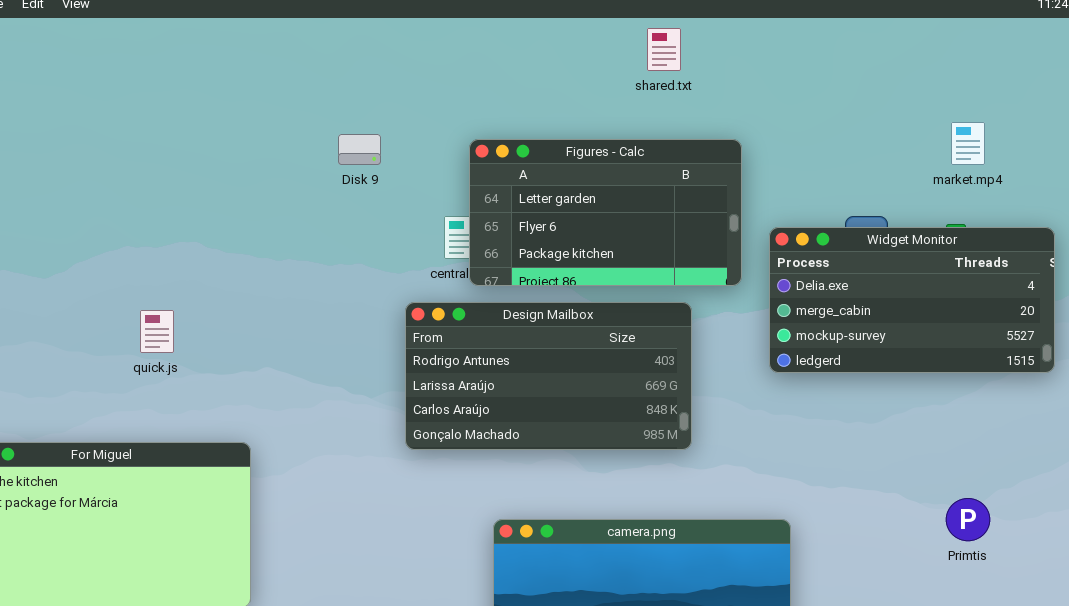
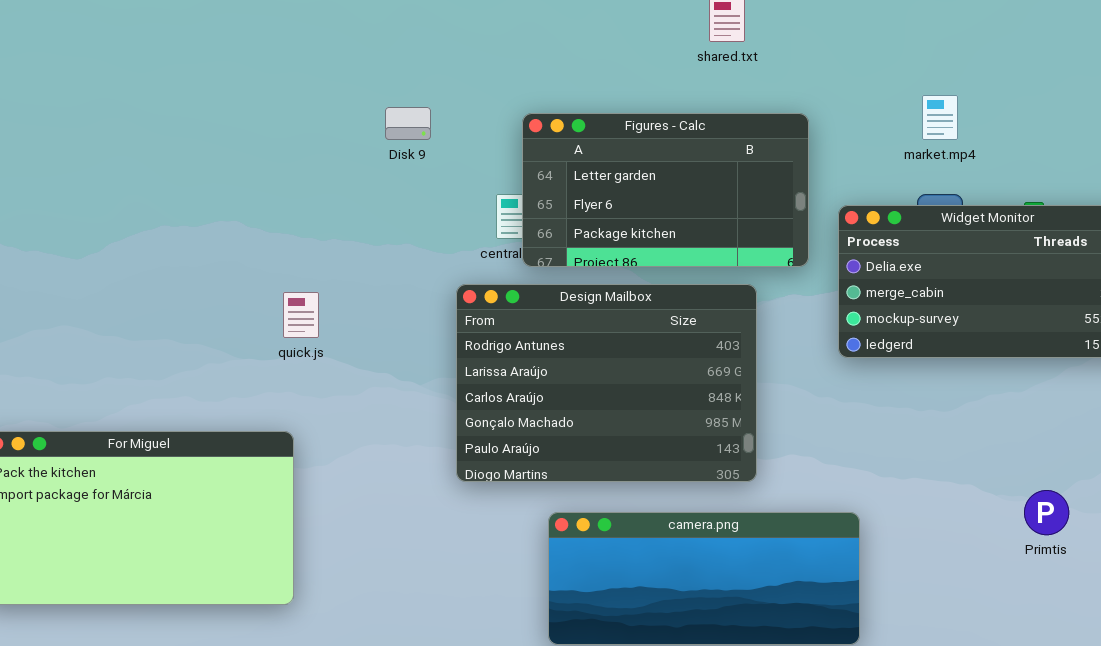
market.mp4: [951,122,985,165] -> [922,95,958,140], moved
Design Mailbox: [405,302,692,450] -> [456,284,757,482], resized
quick.js: [140,310,174,353] -> [283,292,319,338], moved

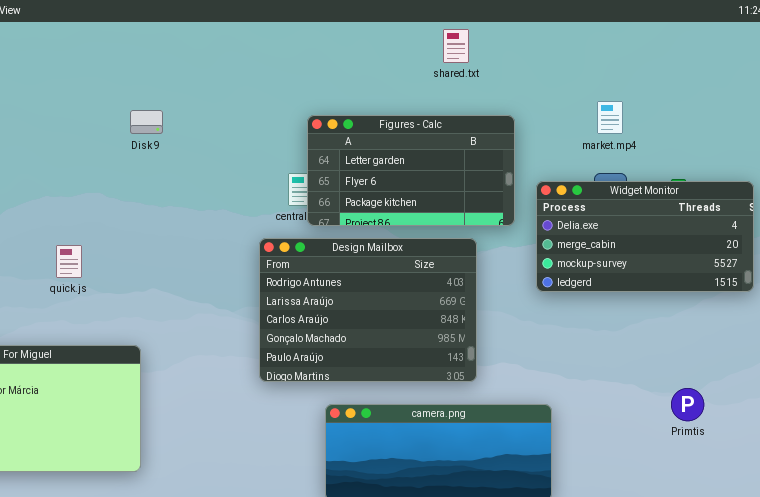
Disk 9: [385,107,431,140] -> [130,110,163,134], moved
quick.js: [283,292,319,338] -> [56,245,82,278], moved

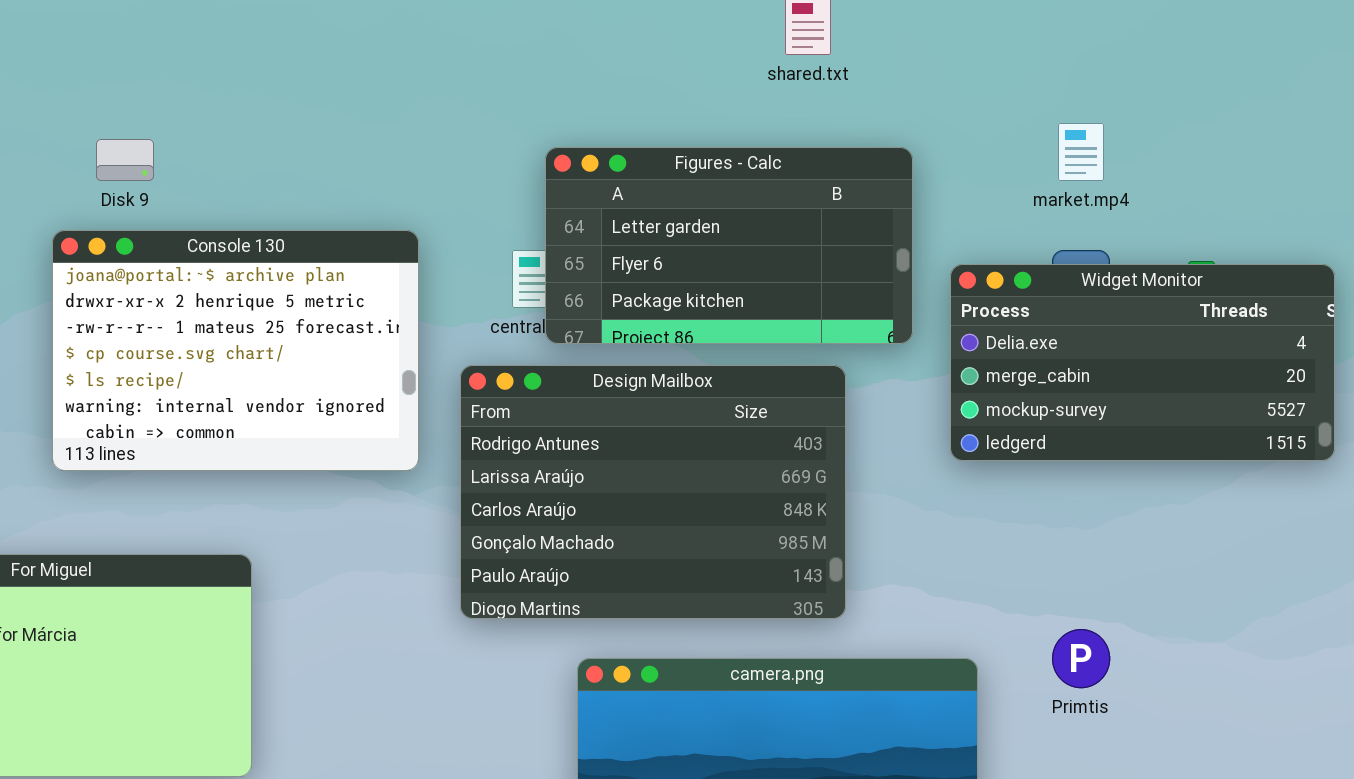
Disk 9: [130,110,163,134] -> [96,139,154,181], moved
Console 130: none -> [52,230,419,471], opened
Primtis: [671,388,704,421] -> [1052,629,1110,688], moved

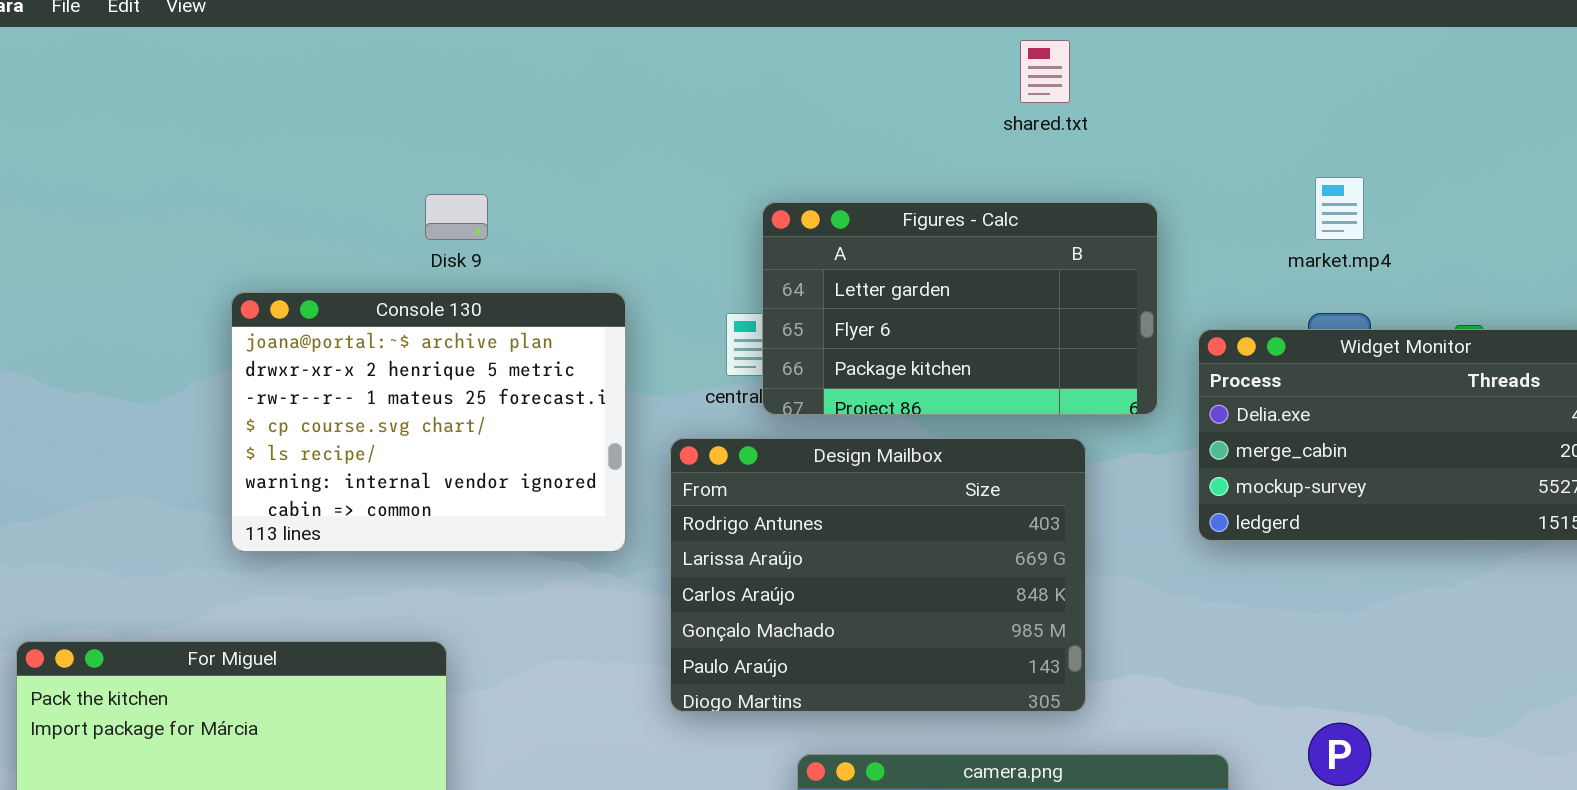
Disk 9: [96,139,154,181] -> [425,194,488,240], moved

